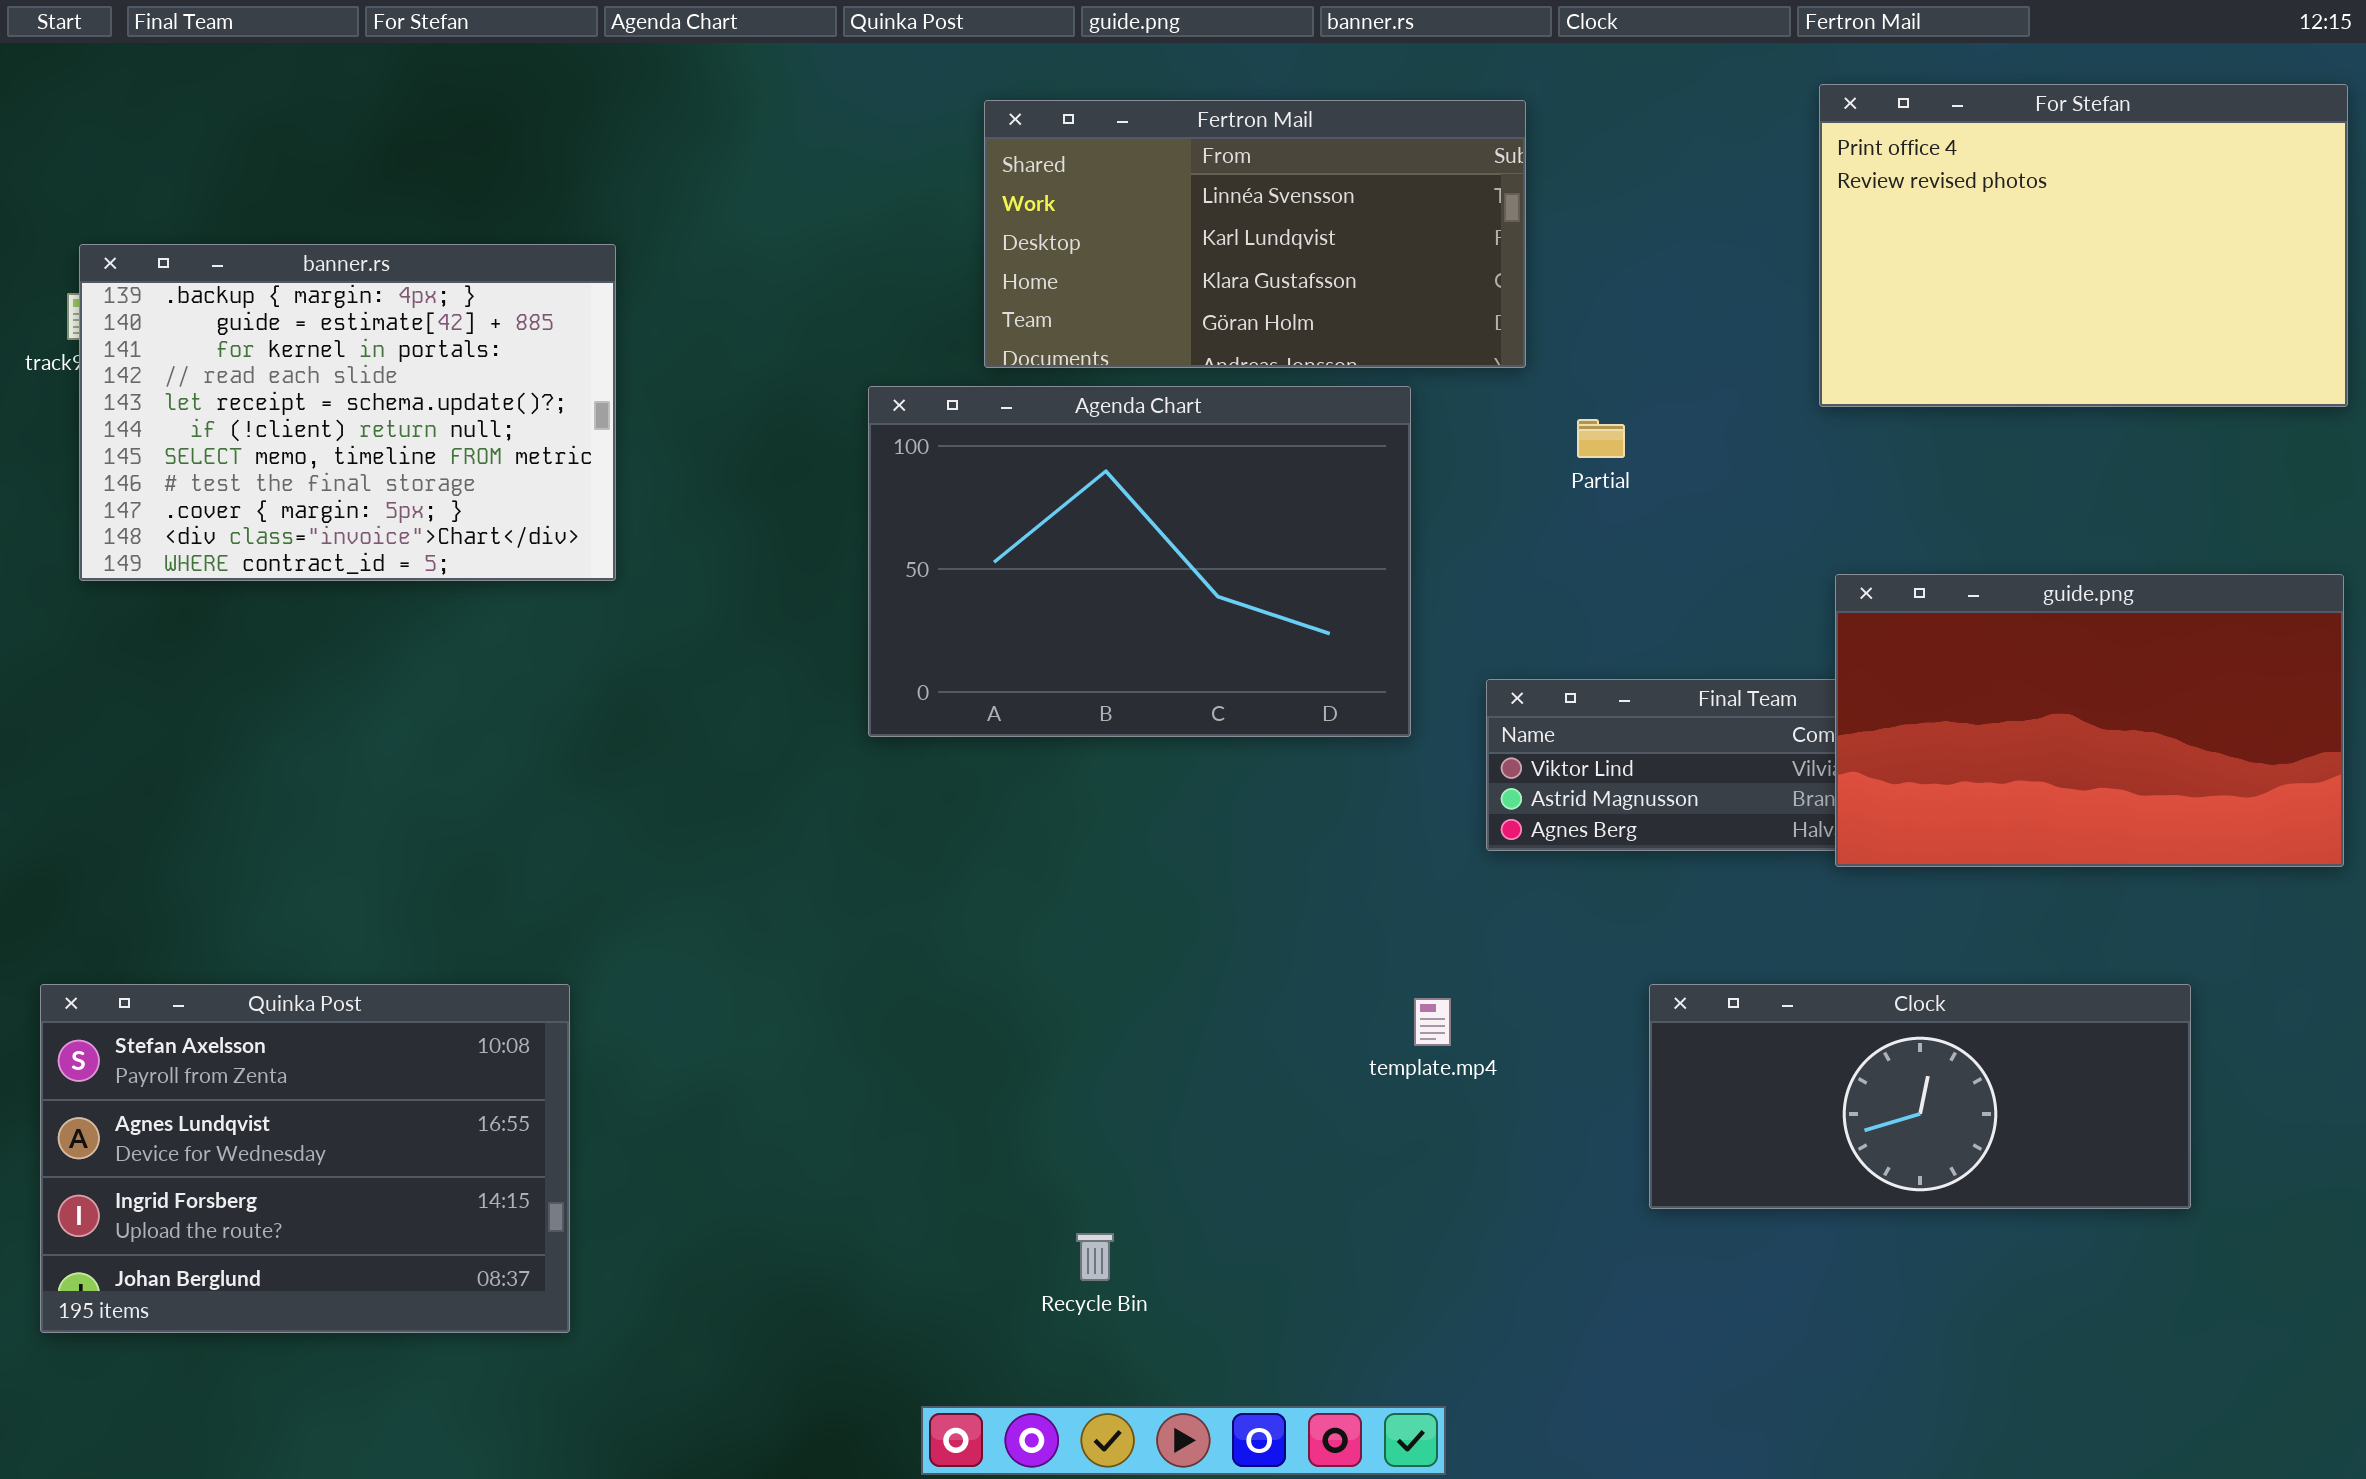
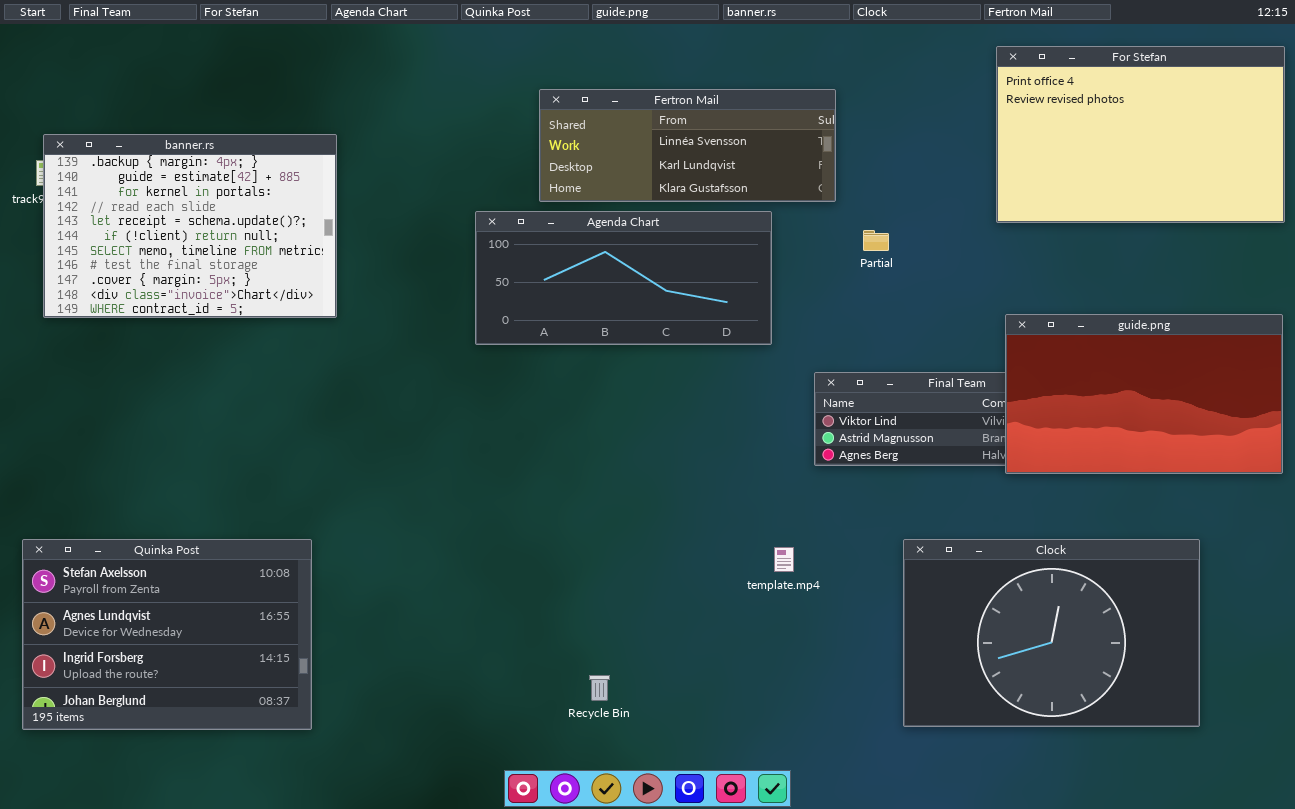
Fertron Mail: [984,100,1526,368] -> [539,89,836,202], resized
Agenda Chart: [868,386,1411,737] -> [475,211,772,345], resized
Clock: [1649,984,2191,1209] -> [903,539,1200,727], resized

